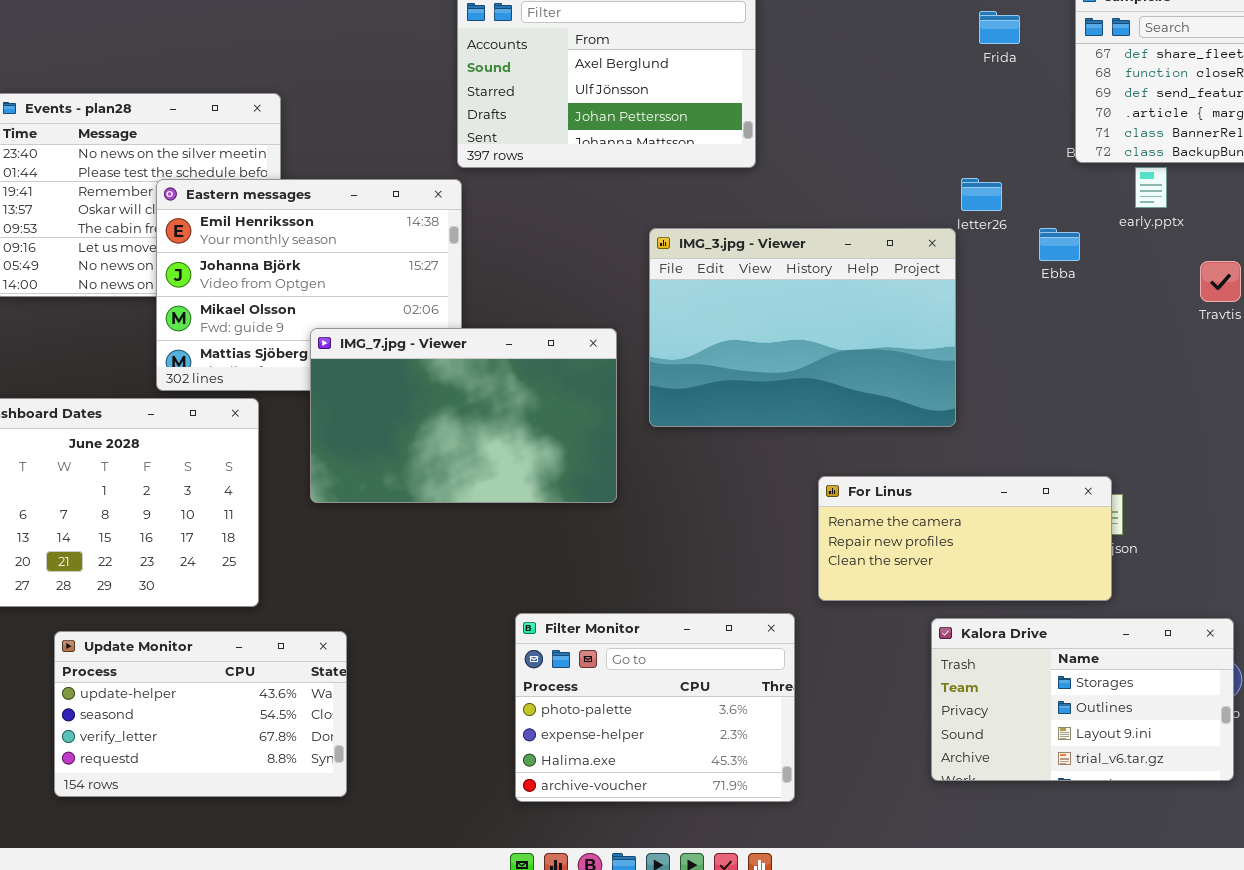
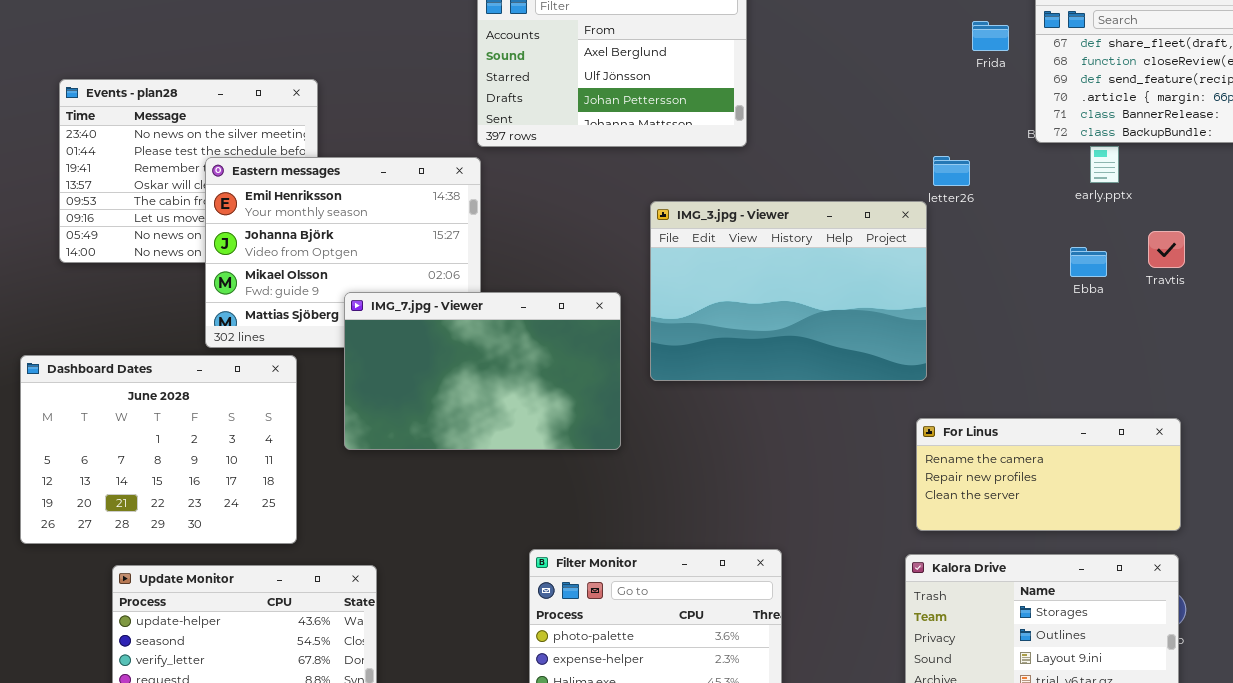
Frida: [979,11,1020,44] -> [972,21,1009,51], moved
Ebba: [1039,228,1080,261] -> [1070,247,1107,277], moved
For Linus: [818,476,1112,601] -> [916,418,1181,531], moved

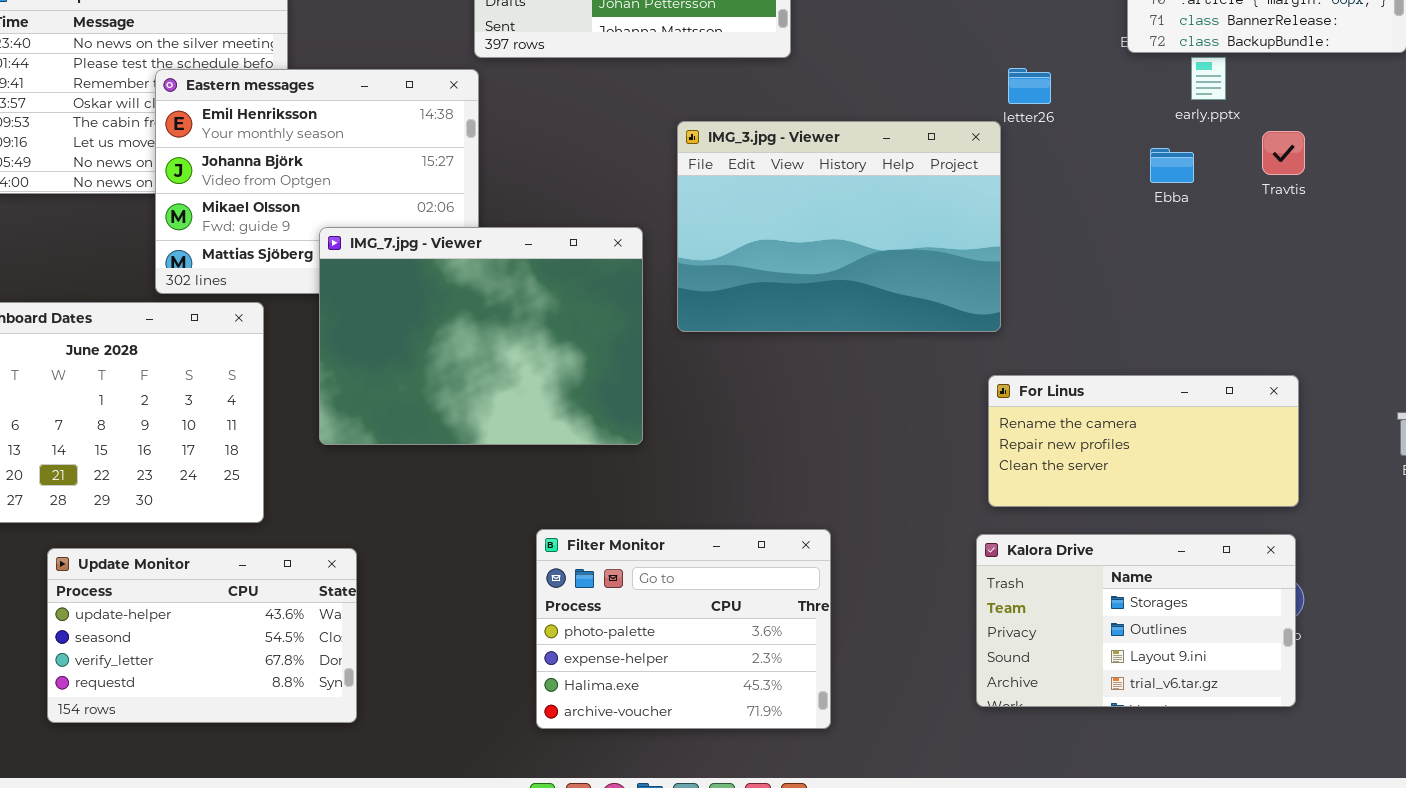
Travtis: [1148,231,1185,268] -> [1262,131,1305,175], moved
Ebba: [1070,247,1107,277] -> [1150,148,1194,183], moved
IMG_7.jpg - Viewer: [344,292,621,450] -> [319,227,643,445], resized

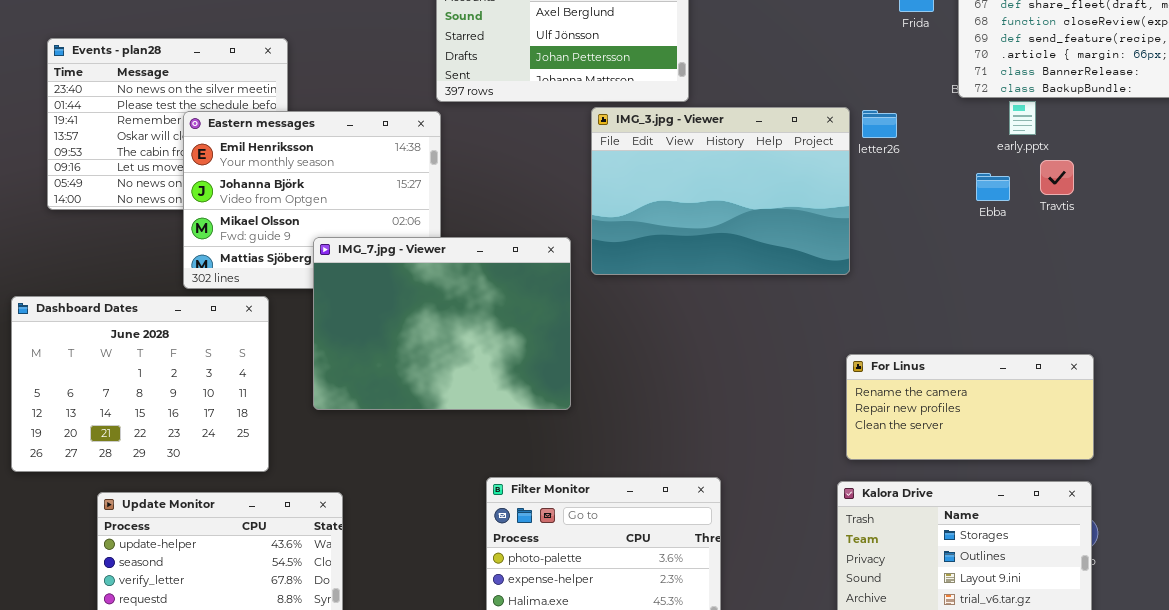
IMG_3.jpg - Viewer: [677,121,1001,332] -> [591,107,850,275], moved
Travtis: [1262,131,1305,175] -> [1040,160,1074,195], moved

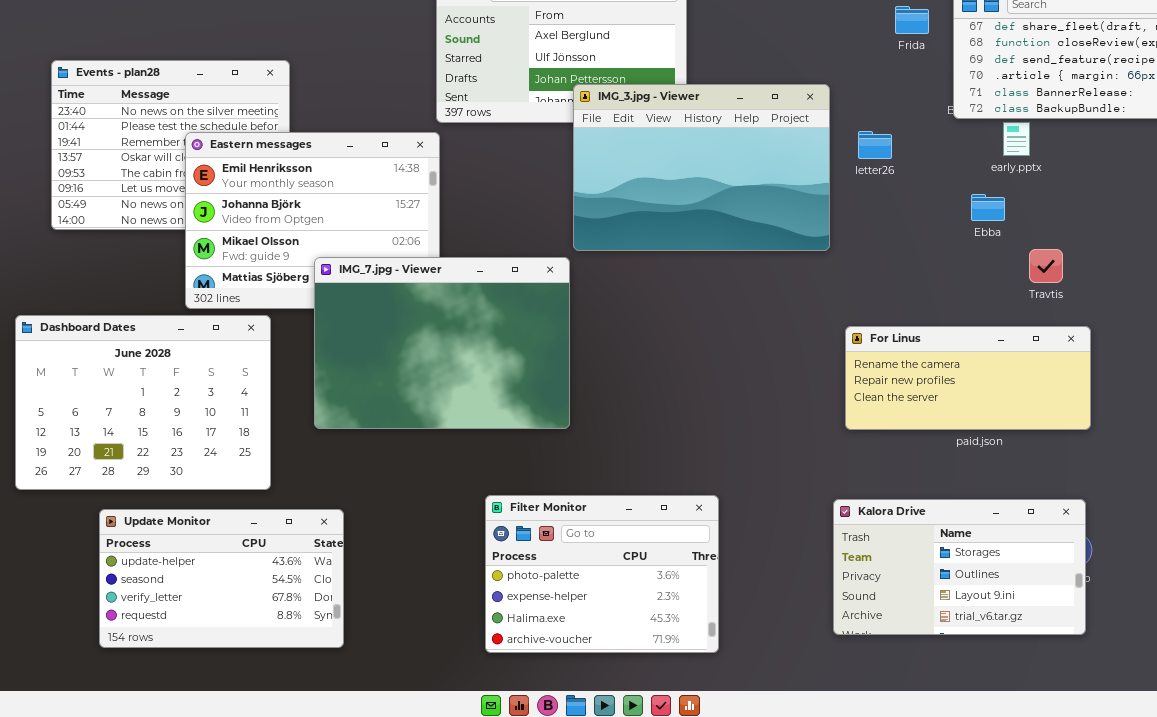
IMG_3.jpg - Viewer: [591,107,850,275] -> [573,84,830,251], moved
Travtis: [1040,160,1074,195] -> [1029,249,1063,283], moved
For Linus: [846,354,1094,460] -> [845,326,1091,430], moved

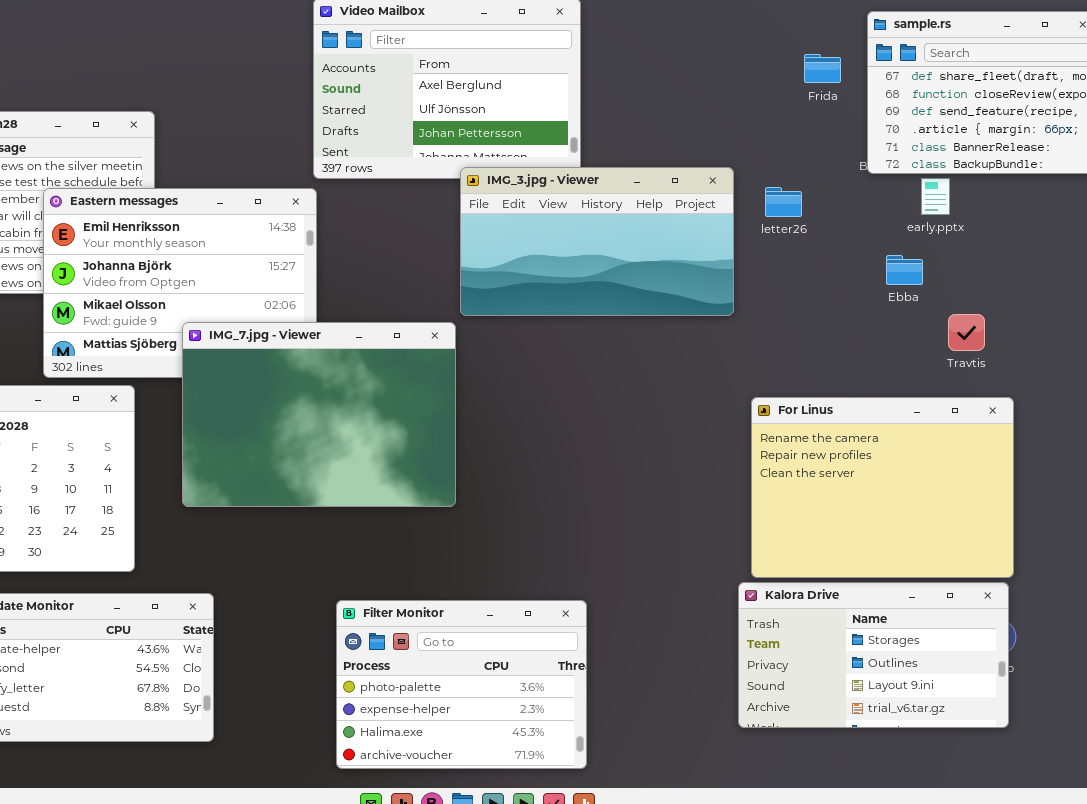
IMG_3.jpg - Viewer: [573,84,830,251] -> [460,167,734,316], resized
For Linus: [845,326,1091,430] -> [751,397,1014,578], resized
Filter Monitor: [485,495,719,653] -> [336,600,587,769], moved

